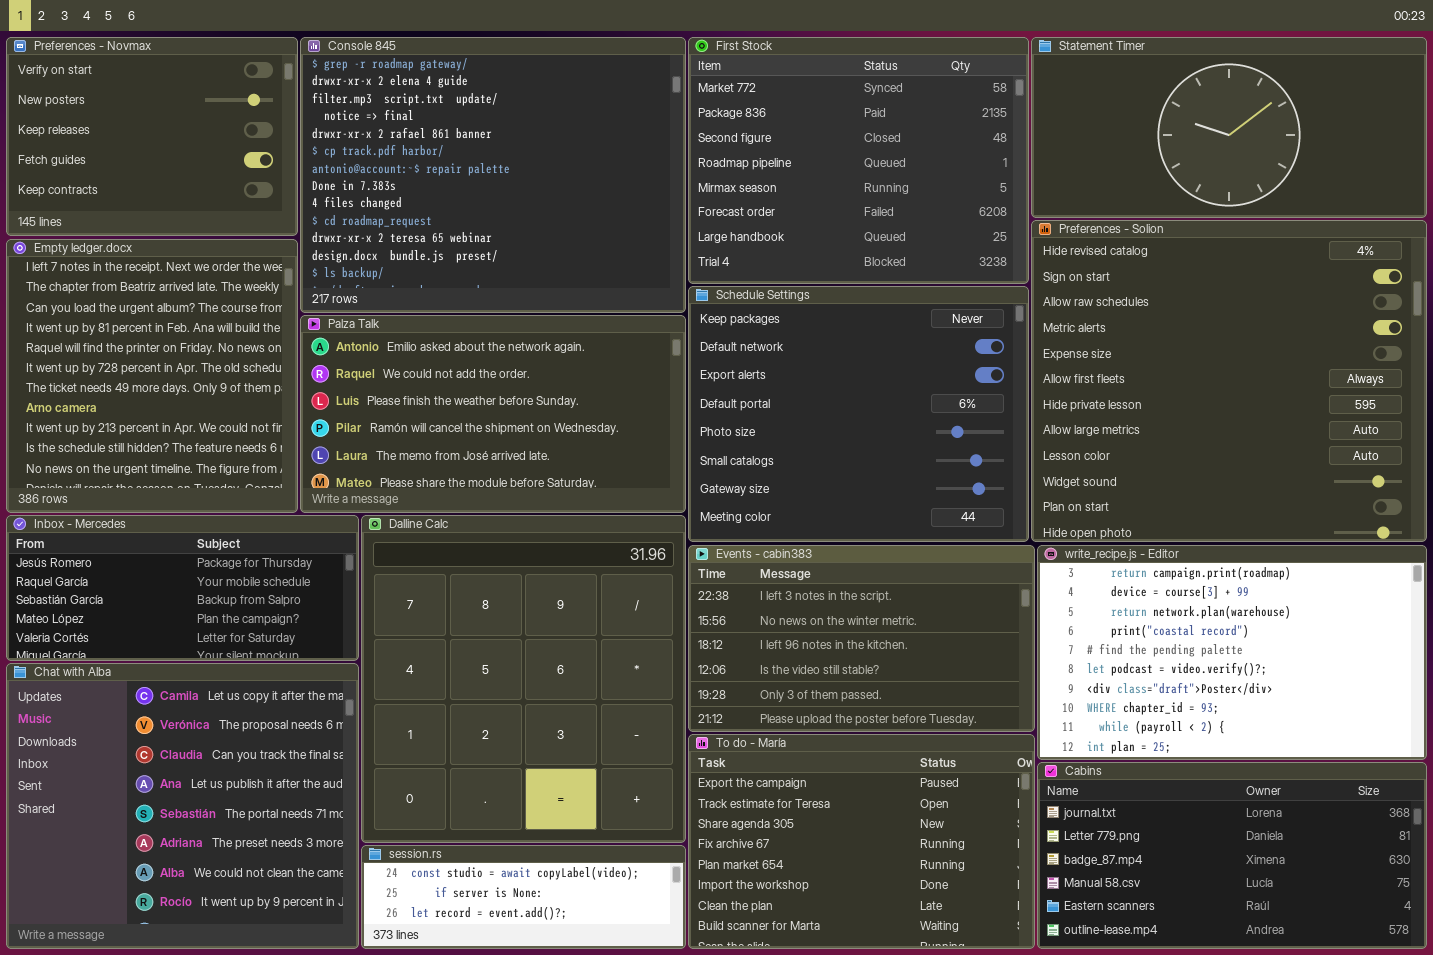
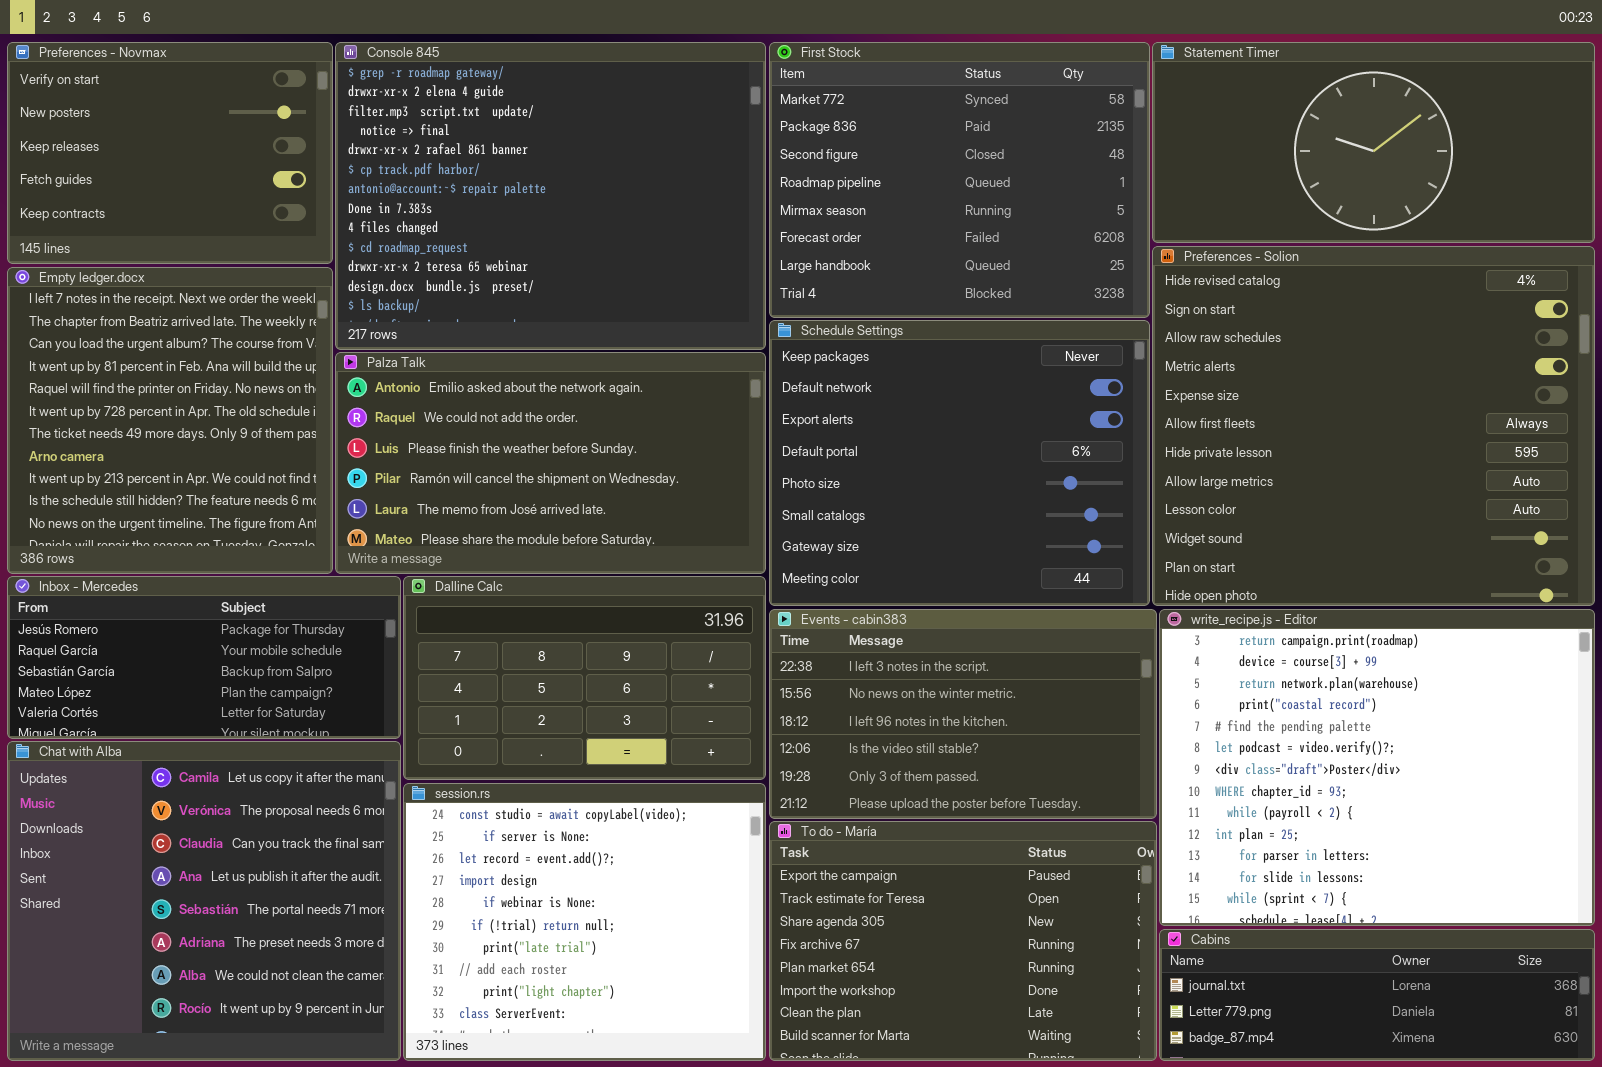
Dalline Calc: [361,515,686,843] -> [403,576,766,780], resized
write_recipe.js - Editor: [1037,545,1427,760] -> [1159,609,1595,926], resized
Cabins: [1037,762,1427,949] -> [1159,929,1595,1061], resized
session.rs: [361,845,686,949] -> [403,783,766,1061], resized

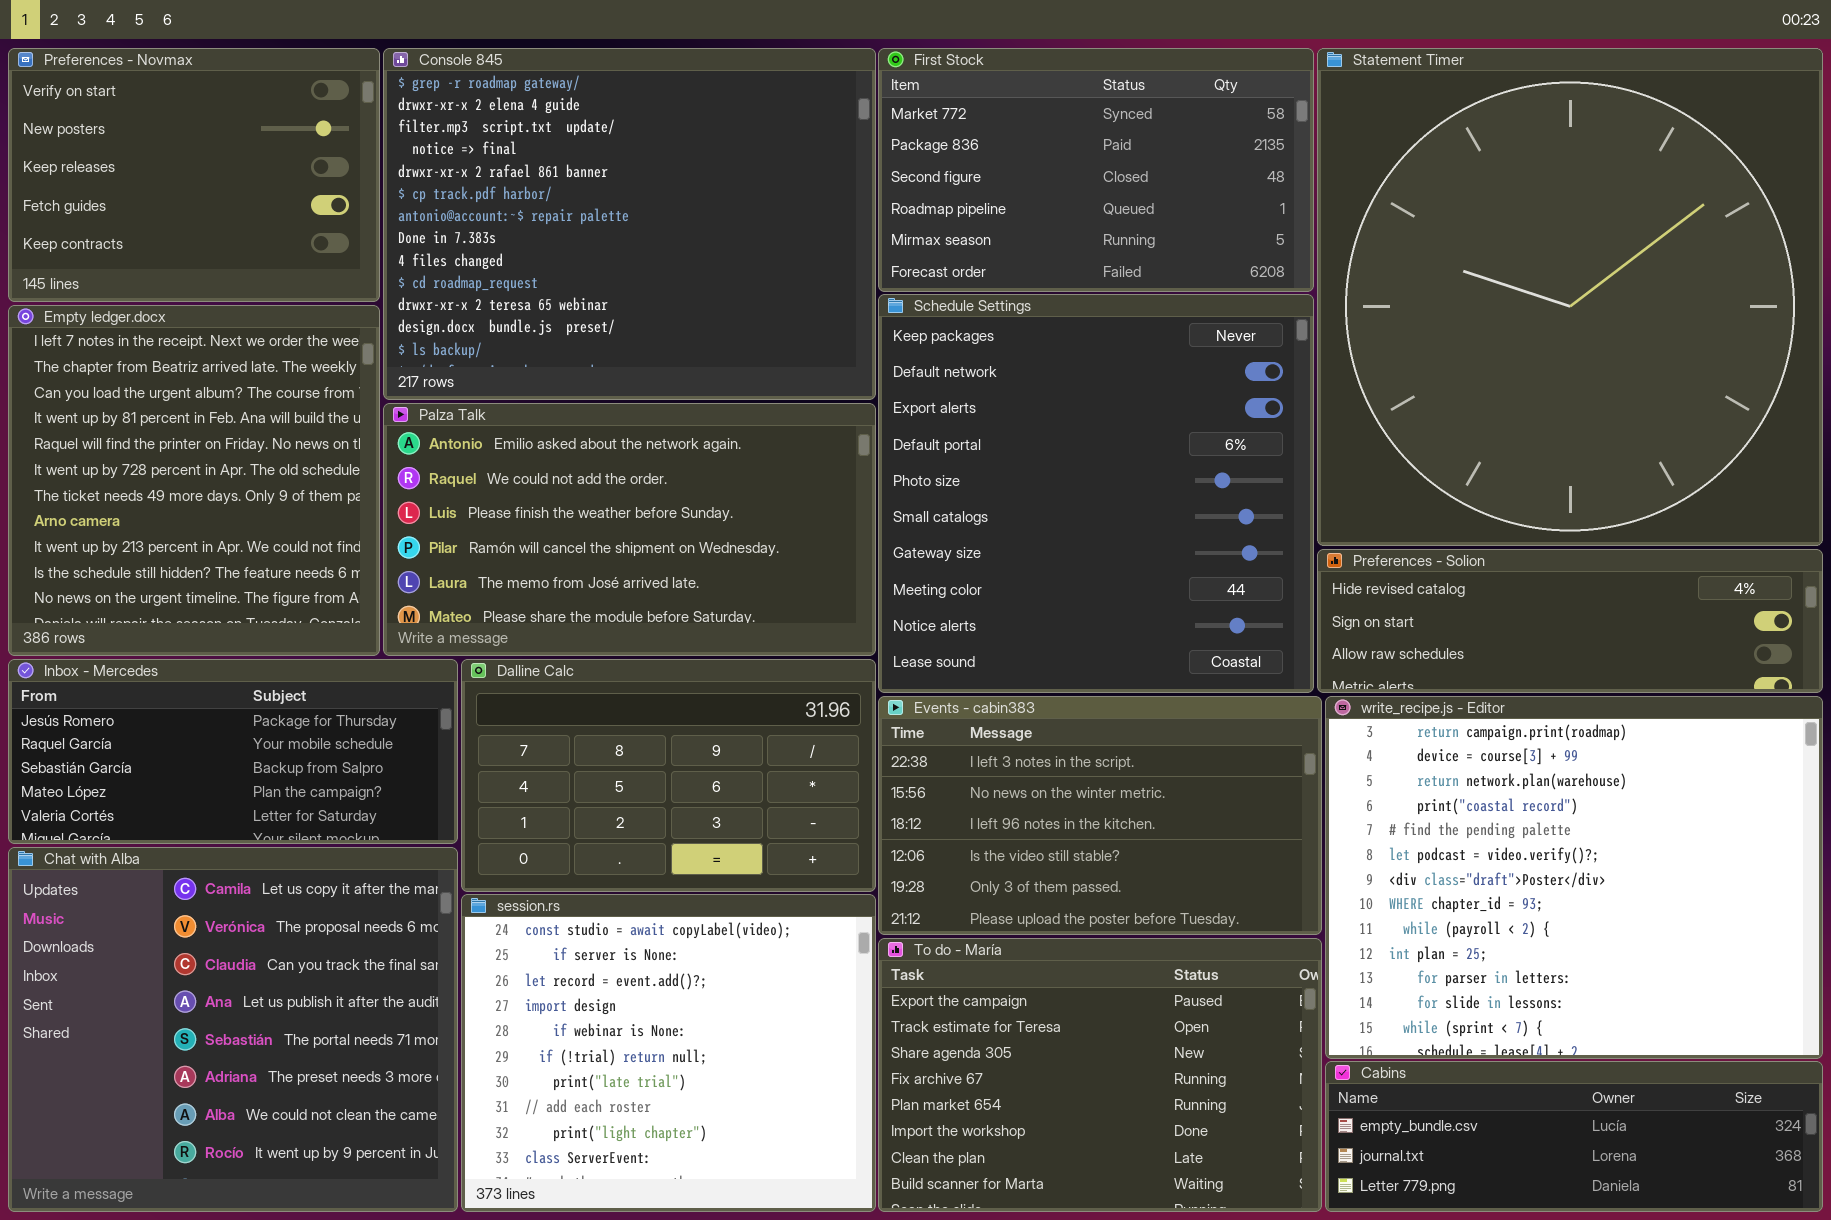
First Stock: [769,42,1150,318] -> [878,48,1314,292], resized
Statement Timer: [1152,42,1595,243] -> [1317,48,1823,546], resized
Preferences - Solion: [1152,246,1595,606] -> [1317,549,1823,693], resized
Schedule Settings: [769,320,1150,606] -> [878,294,1314,693], resized
Cabins: [1159,929,1595,1061] -> [1325,1061,1823,1212], scrolled up 1 row

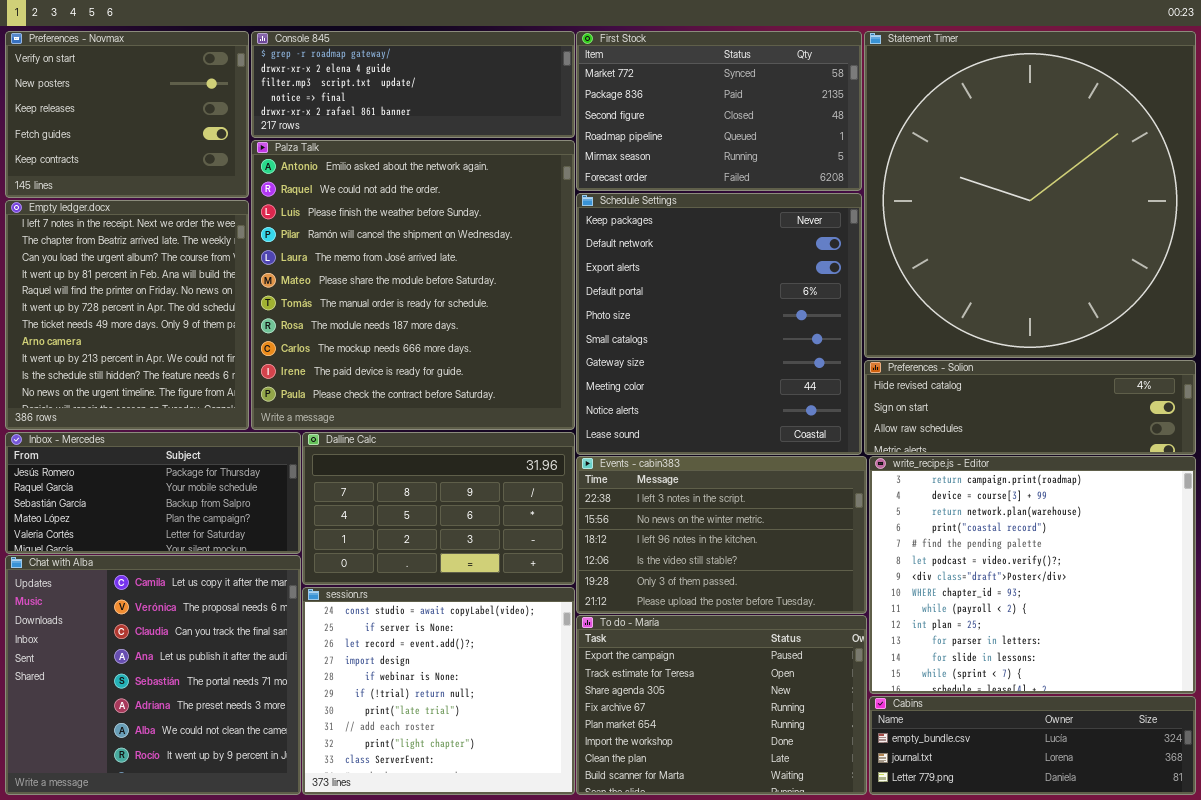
Console 845: [383,48,876,400] -> [251,31,575,138], resized
Palza Talk: [383,403,876,656] -> [251,140,575,430], resized

